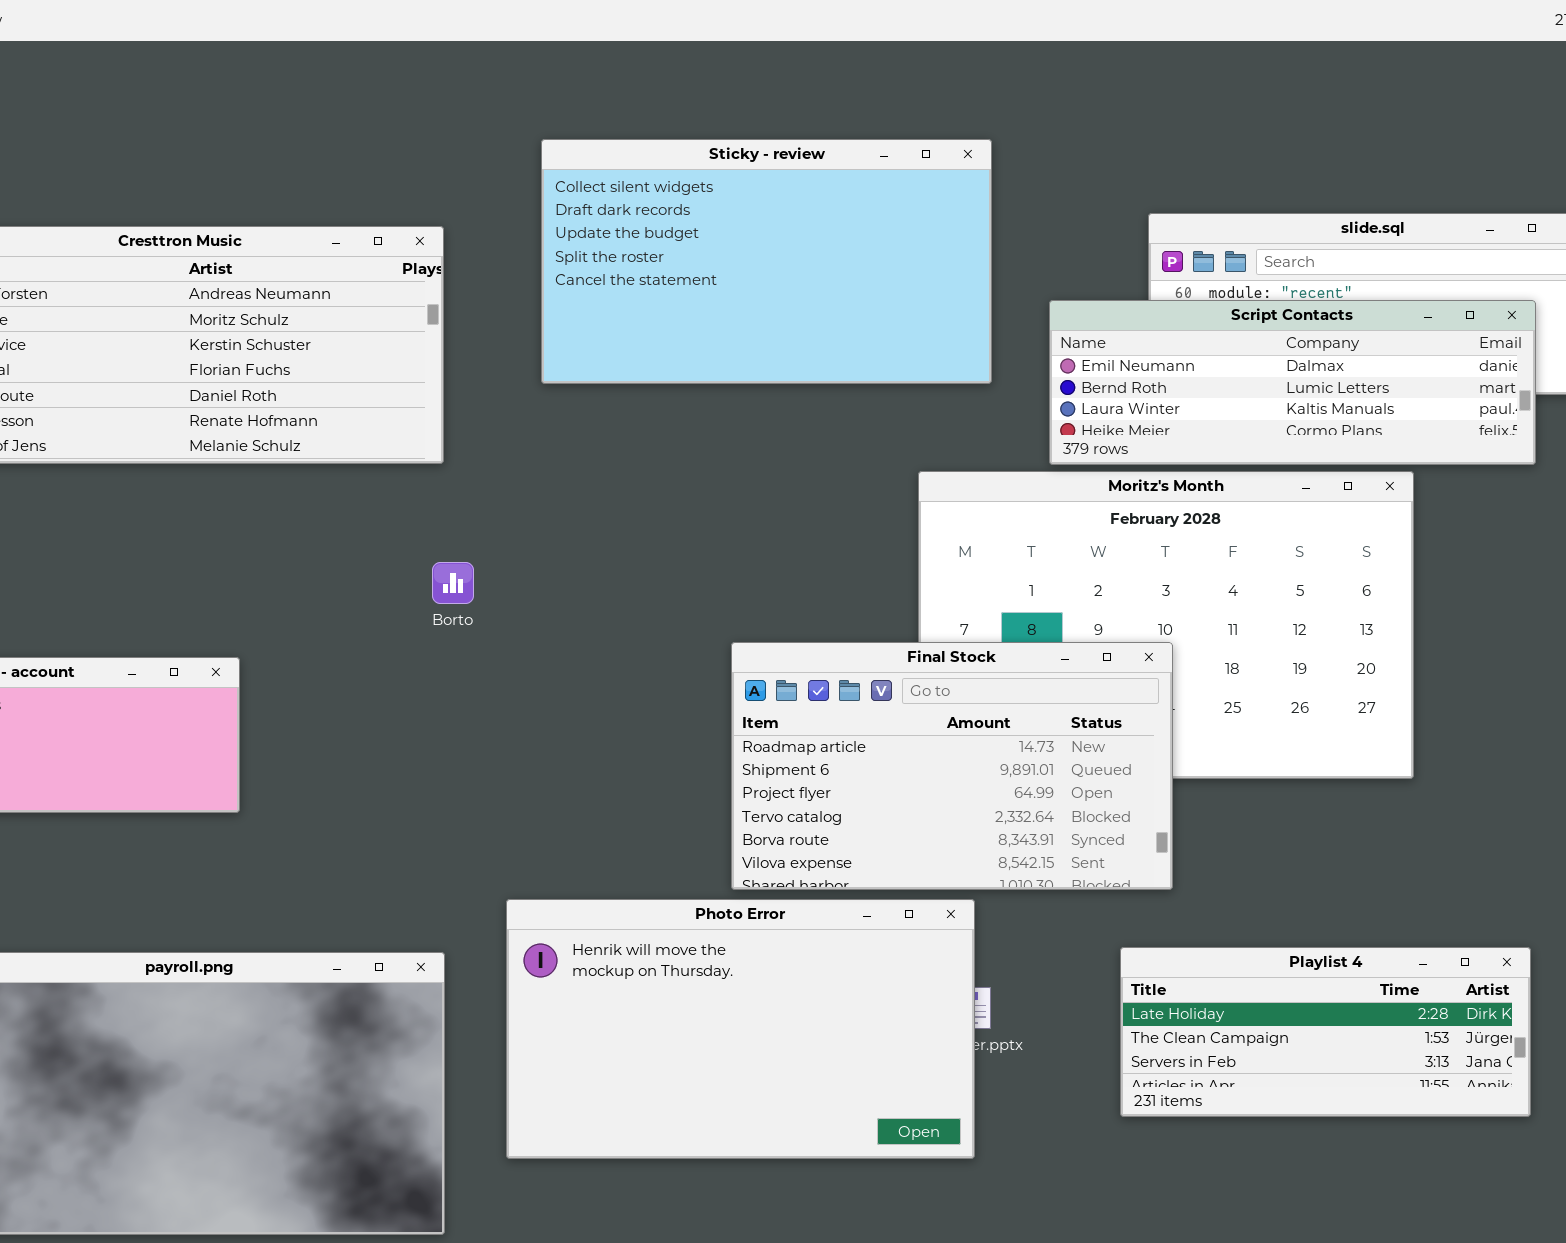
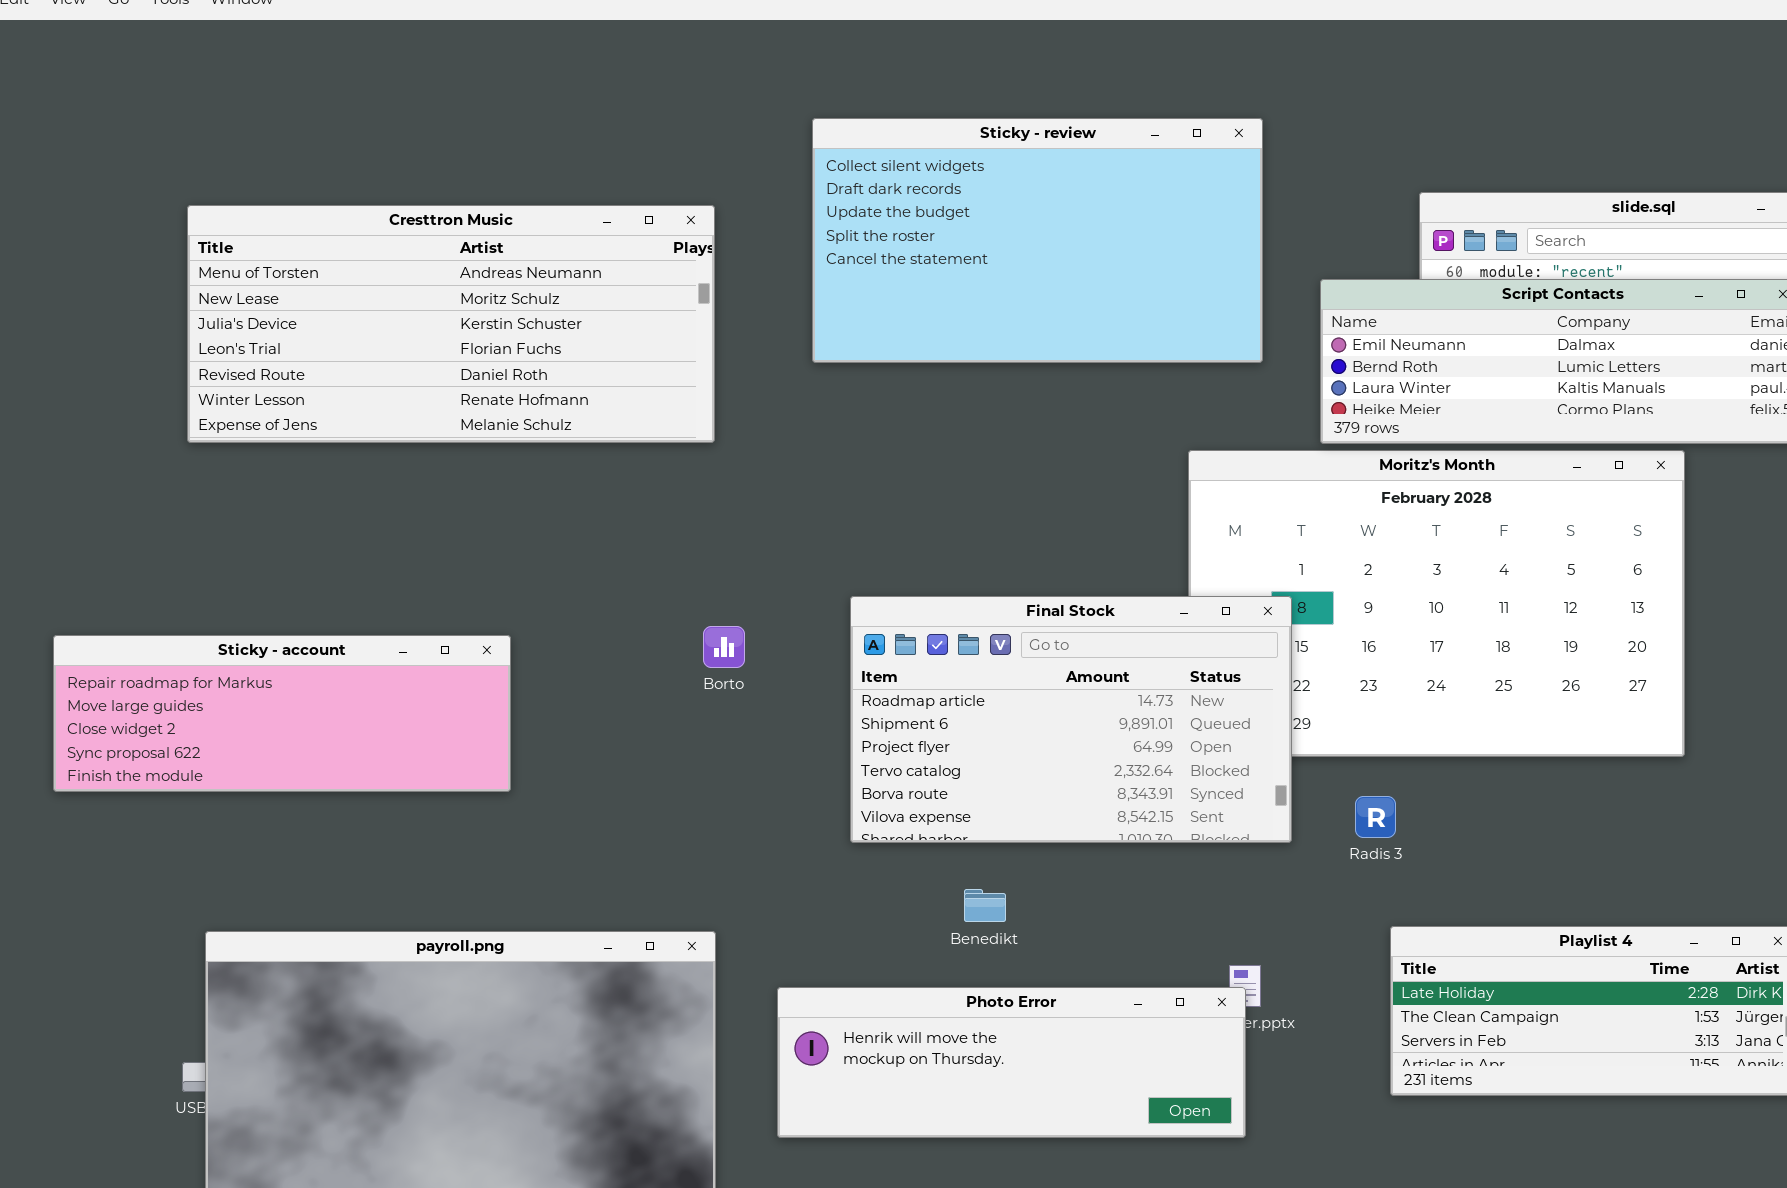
Borto: [432,562,474,604] -> [703,626,745,668], moved
Final Stock: [731,642,1173,890] -> [850,596,1292,843], moved
Photo Error: [506,899,975,1159] -> [777,987,1246,1138], resized

